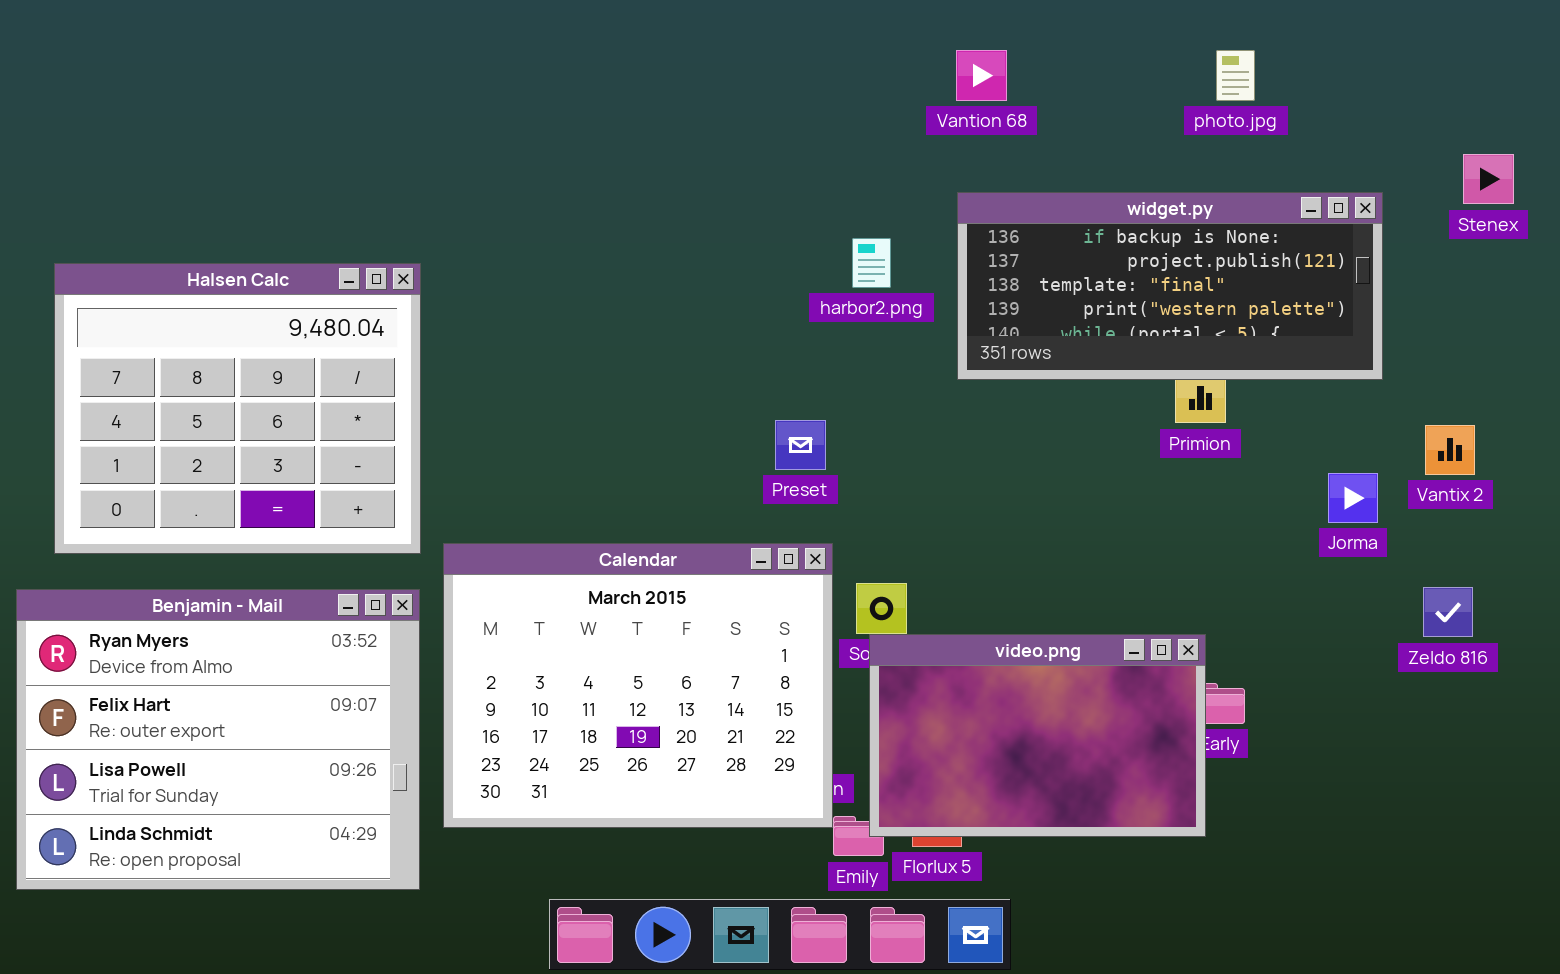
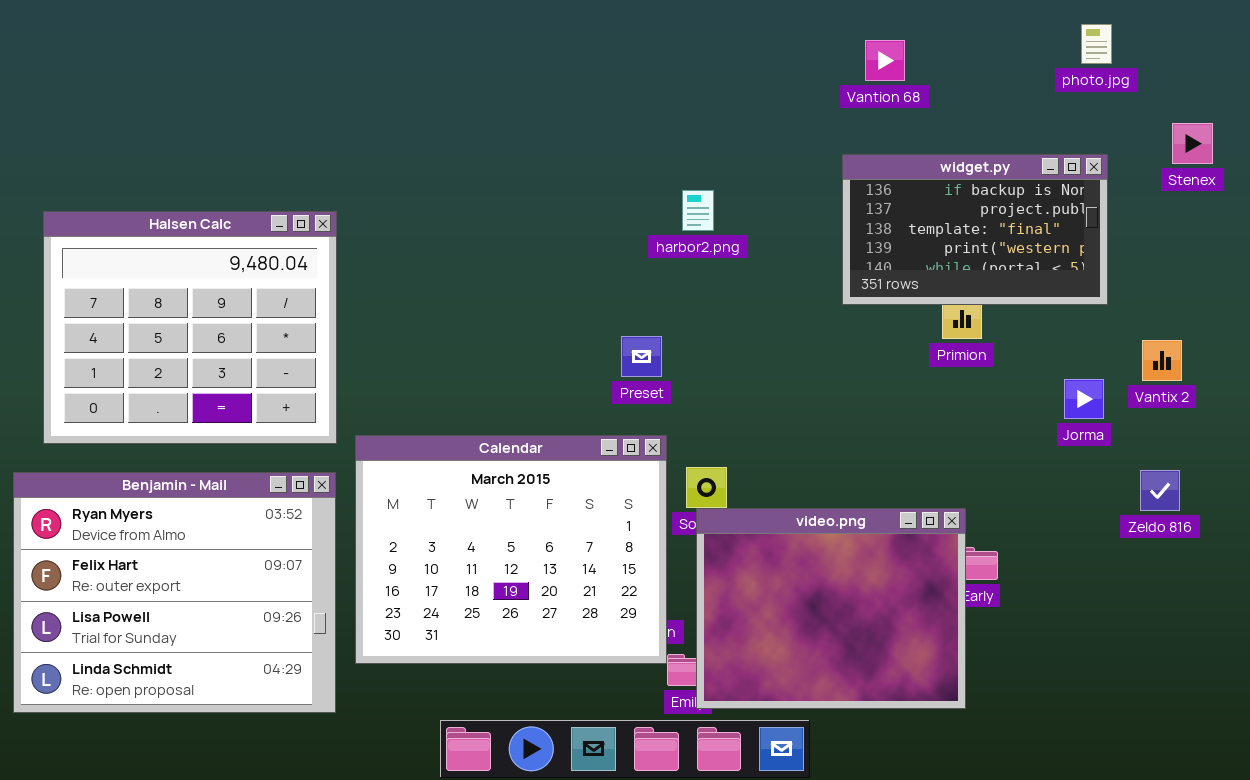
Vantion 68: [956,50,1007,101] -> [865,40,905,81], moved
photo.jpg: [1216,50,1255,101] -> [1081,24,1112,64], moved
widget.py: [957,192,1383,380] -> [842,154,1108,305], resized
video.png: [869,634,1206,837] -> [696,508,966,709], resized

